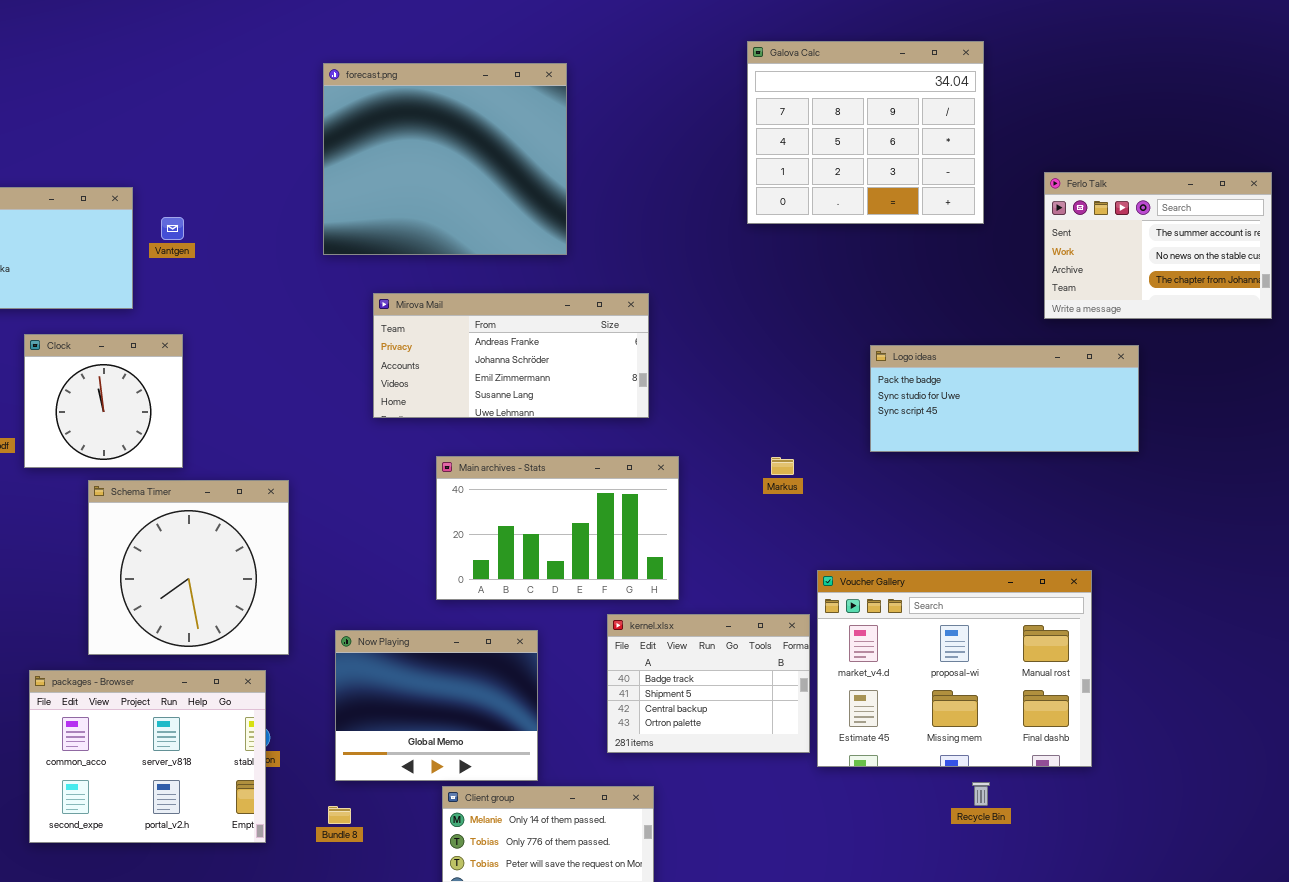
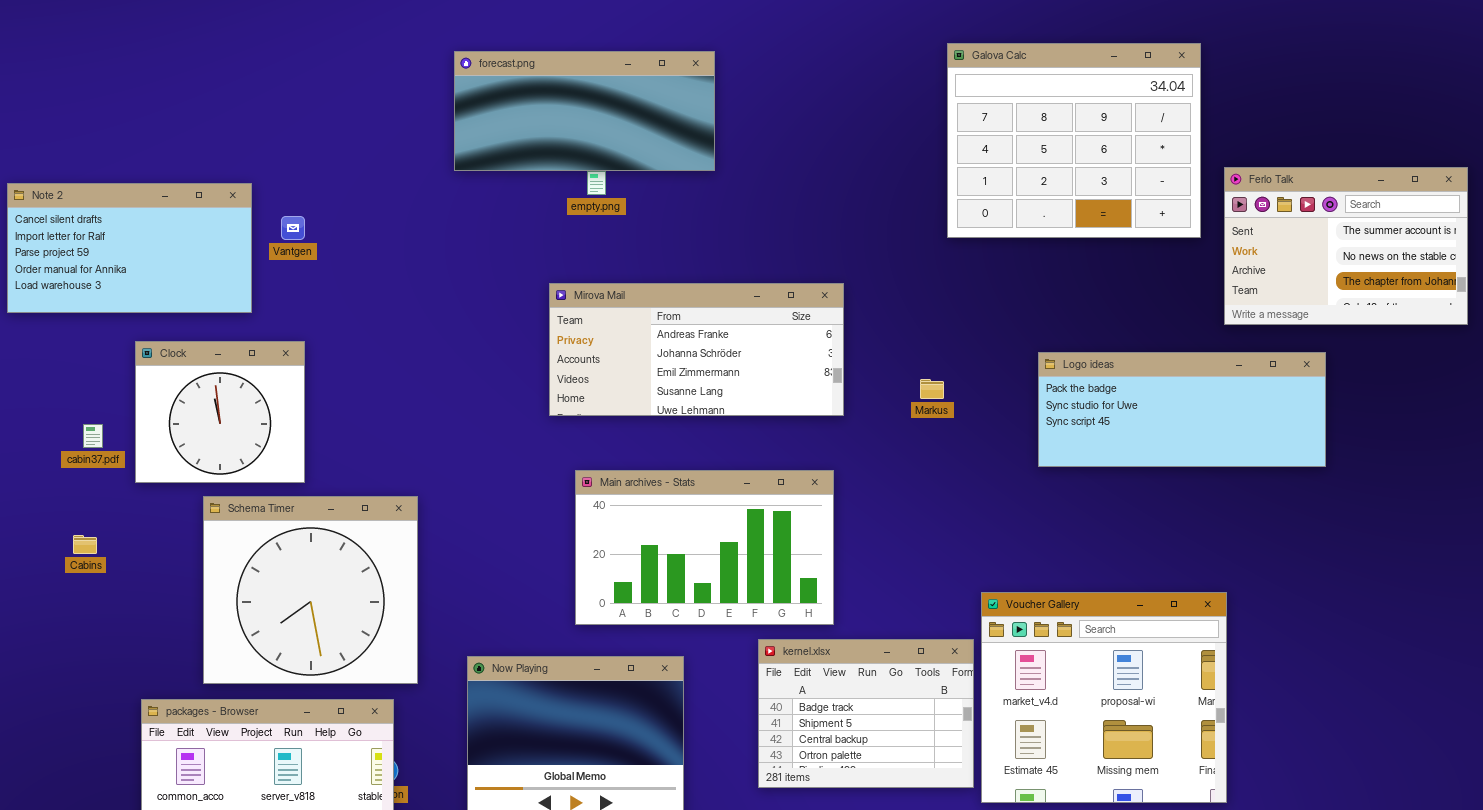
Galova Calc: [747,41,984,224] -> [947,43,1201,238], moved
forecast.png: [323,63,567,255] -> [454,51,715,171], resized
Mirova Mail: [373,293,649,418] -> [549,283,844,416], moved
Markus: [771,457,794,475] -> [920,379,944,399], moved
Voucher Gallery: [817,570,1092,767] -> [981,592,1227,803], resized

